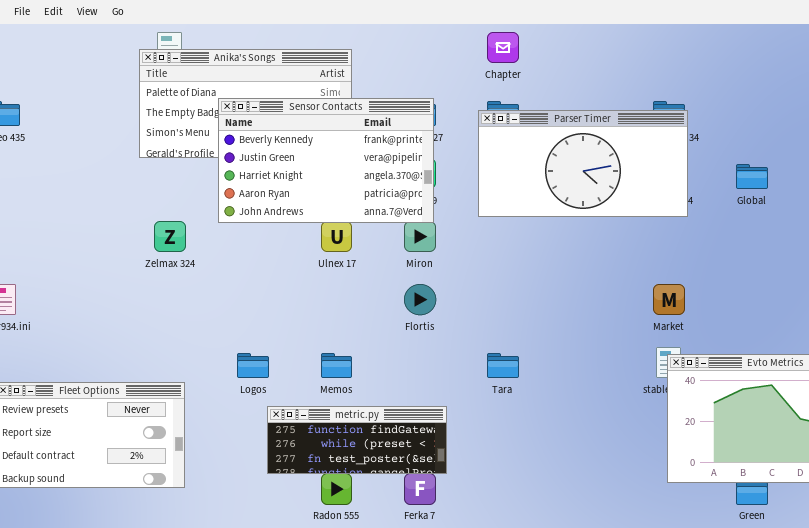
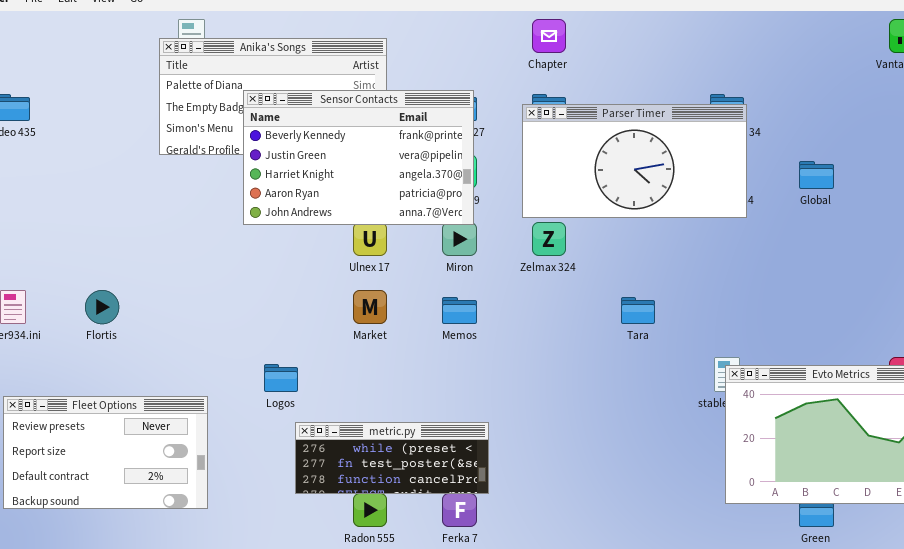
Zelmax 324: [154,221,186,252] -> [532,222,566,256], moved
Flortis: [404,284,436,315] -> [85,290,119,324], moved
Market: [653,284,685,315] -> [353,290,387,324], moved
Memos: [321,353,352,378] -> [442,297,477,324], moved
Tara: [487,353,519,378] -> [621,297,655,324], moved
metric.py: [267,406,447,474] -> [295,422,489,494], scrolled down 1 row

